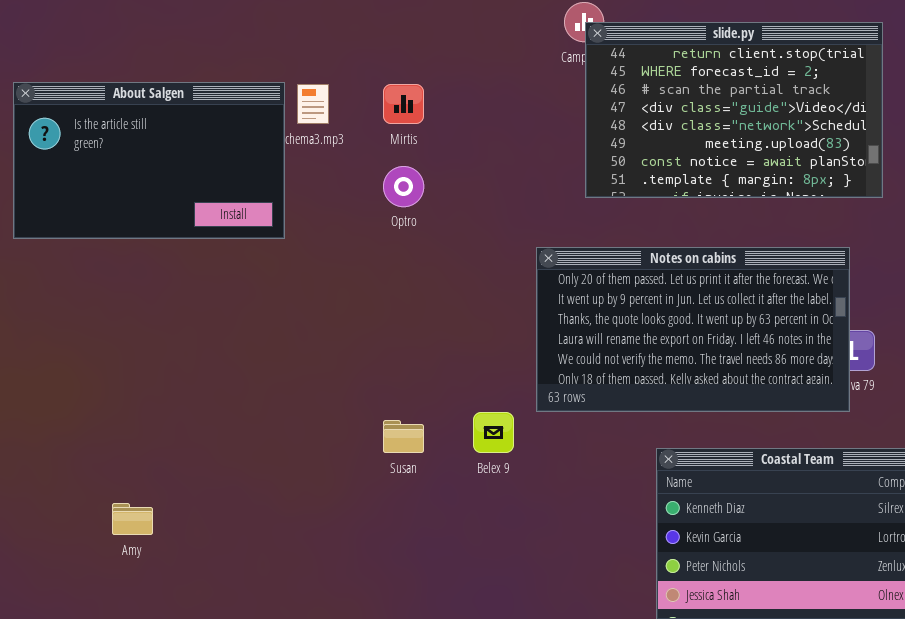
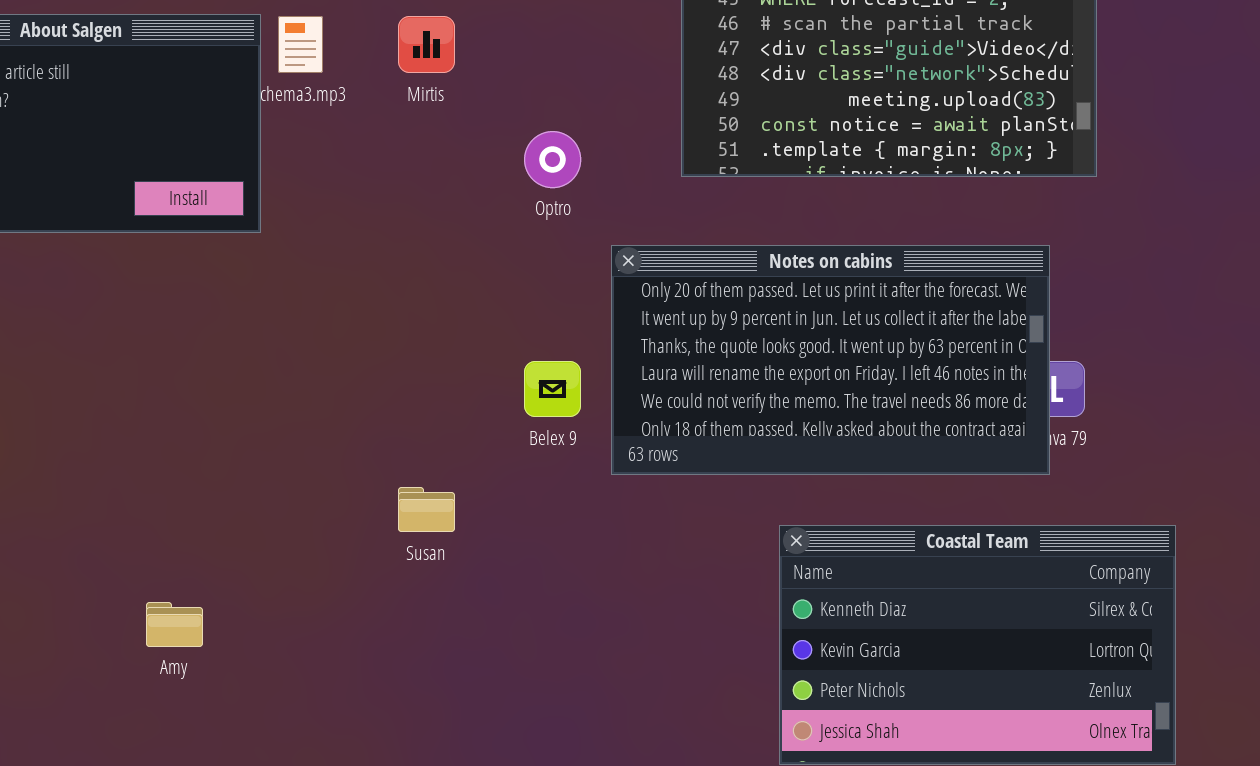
Optro: [383,166,424,207] -> [524,131,581,188], moved
Belex 9: [473,412,514,453] -> [524,361,581,417], moved
Amy: [112,503,153,535] -> [146,602,203,647], moved

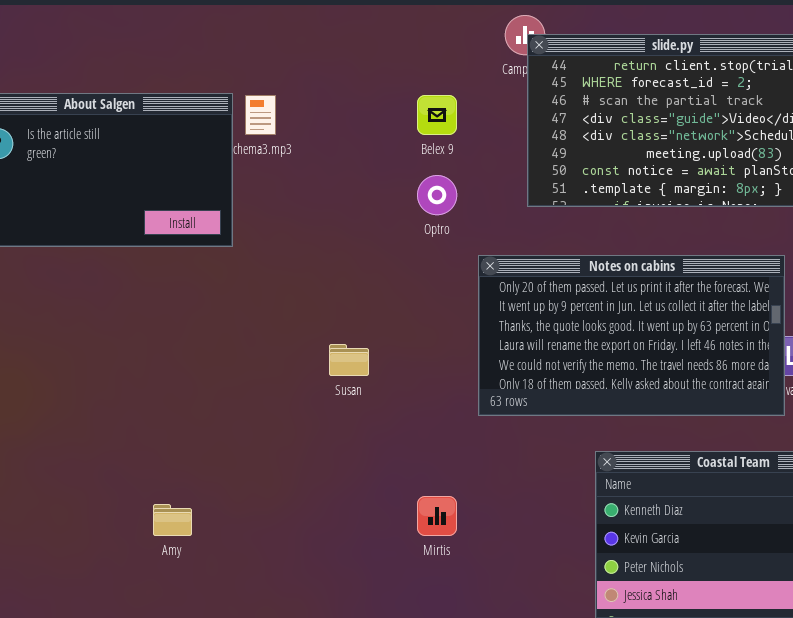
Mirtis: [398,16,455,73] -> [417,496,457,536], moved
Belex 9: [524,361,581,417] -> [417,95,457,135], moved
Susan: [398,487,455,532] -> [329,344,369,376], moved

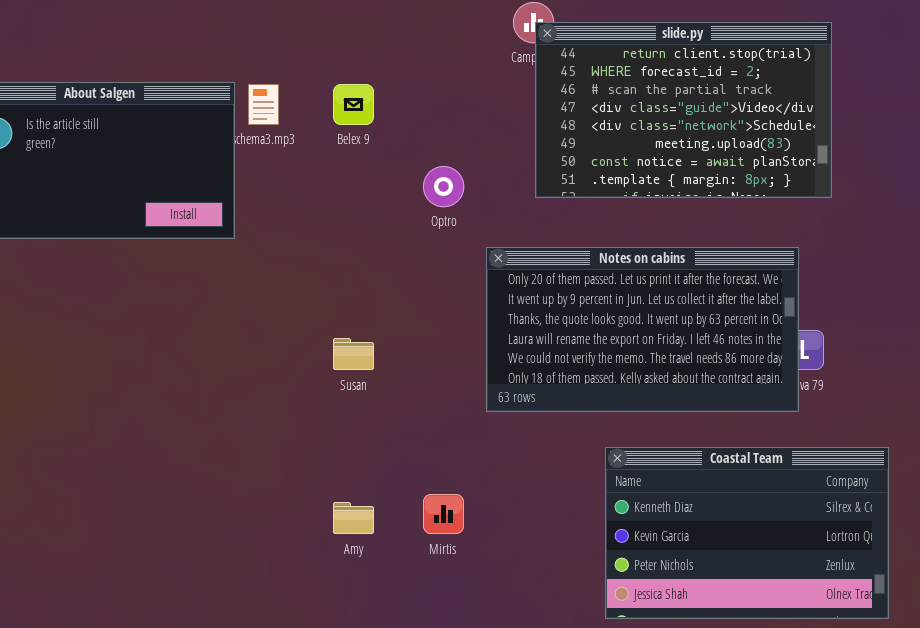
Belex 9: [417,95,457,135] -> [333,84,374,125], moved
Amy: [153,504,192,536] -> [333,502,374,534], moved

